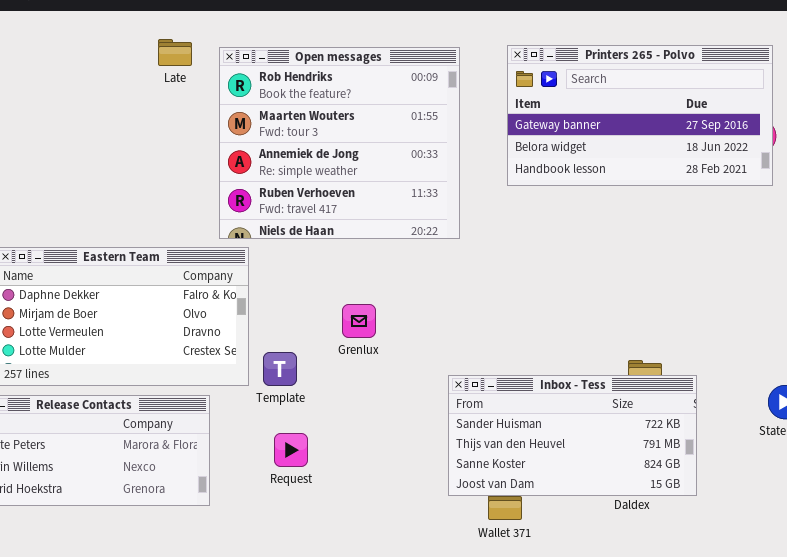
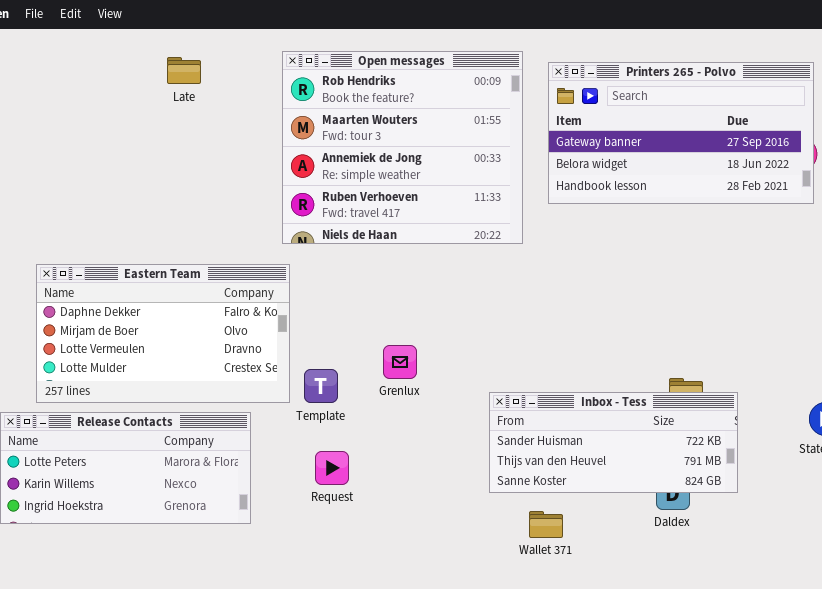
Late: [158,39,192,66] -> [167,57,201,84], moved
Open messages: [219,47,460,239] -> [282,51,523,244], moved
Grenlux: [342,304,376,338] -> [383,345,417,379], moved
Inbox - Tess: [448,375,697,496] -> [489,392,738,493], resized

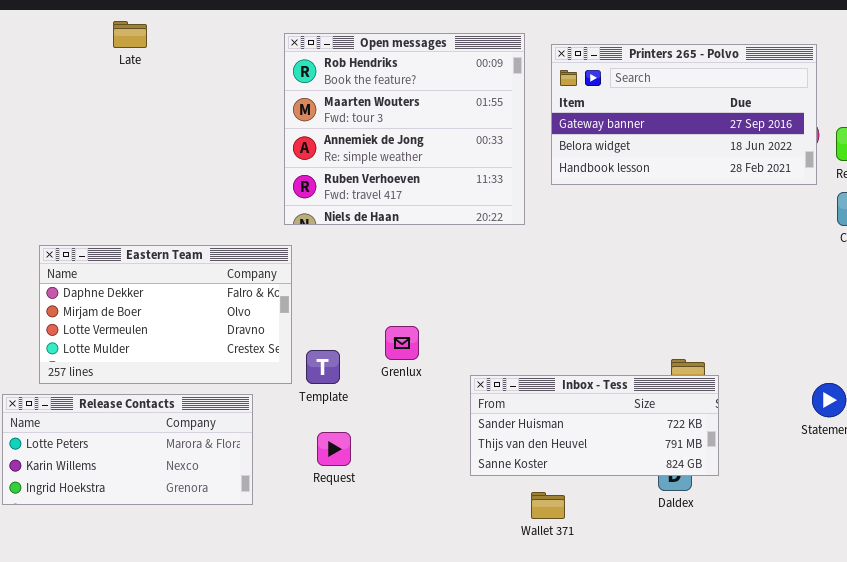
Late: [167,57,201,84] -> [113,21,147,48], moved
Inbox - Tess: [489,392,738,493] -> [470,375,719,476], moved

